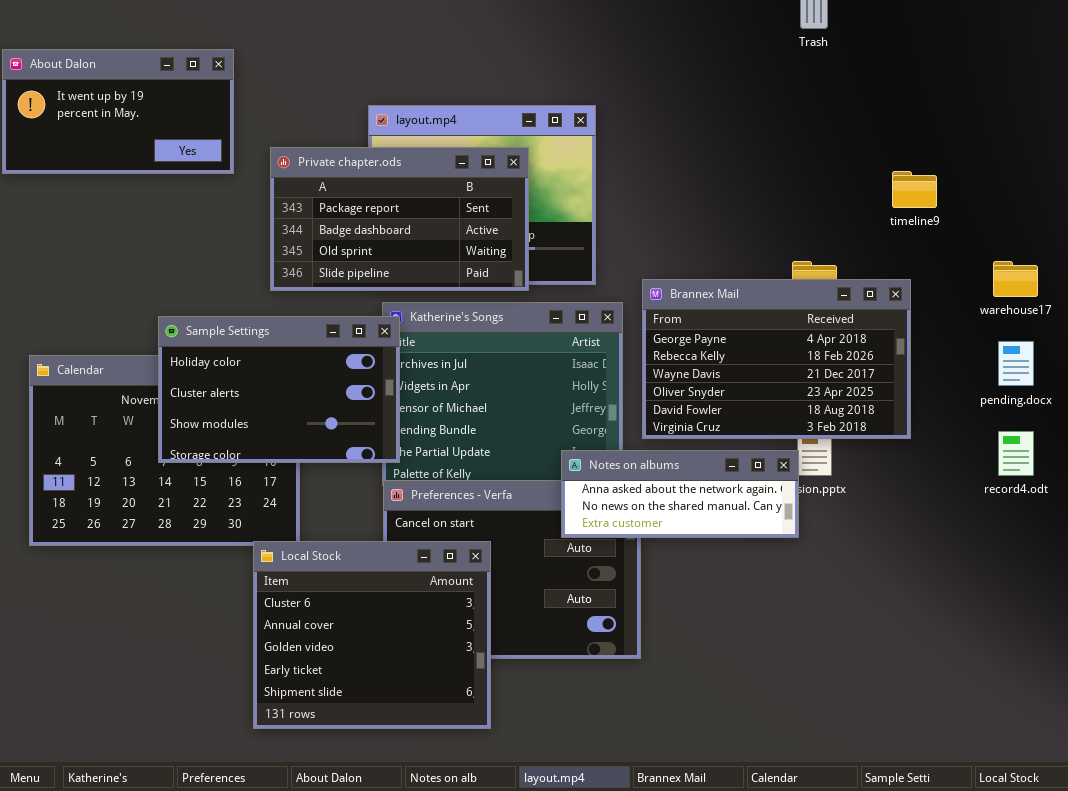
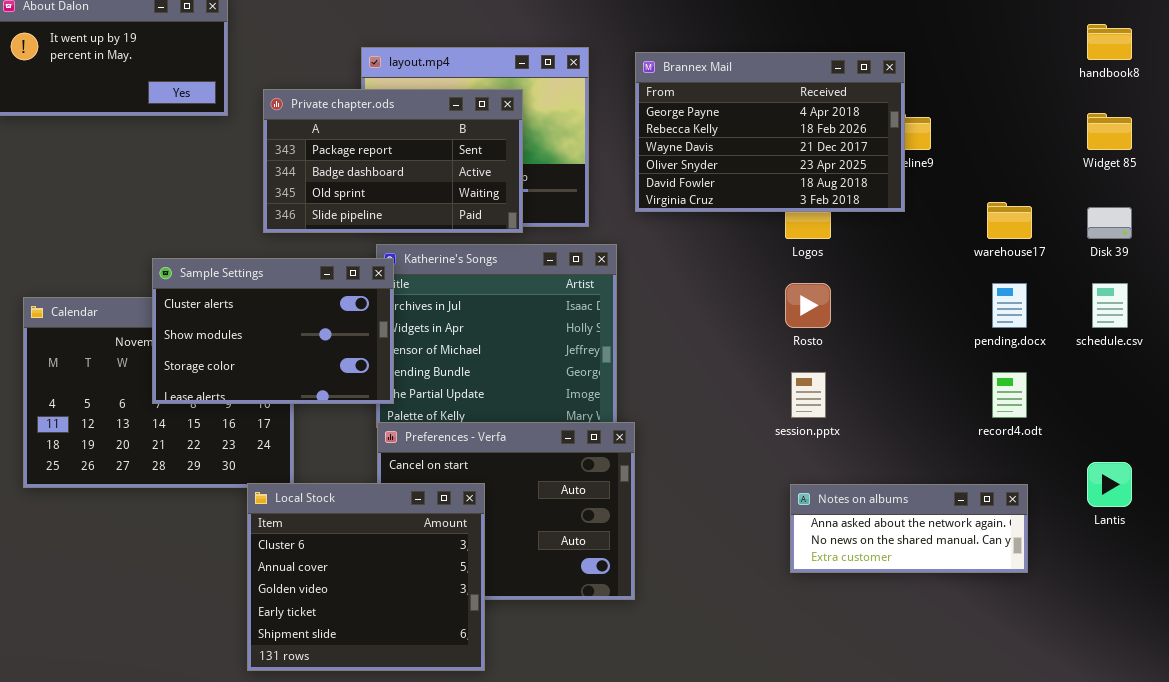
Brannex Mail: [642,279,911,439] -> [635,52,905,212], moved
Sample Settings: [158,316,400,463] -> [152,258,394,404], scrolled down 1 row
Notes on albums: [561,450,799,538] -> [790,484,1028,573], moved

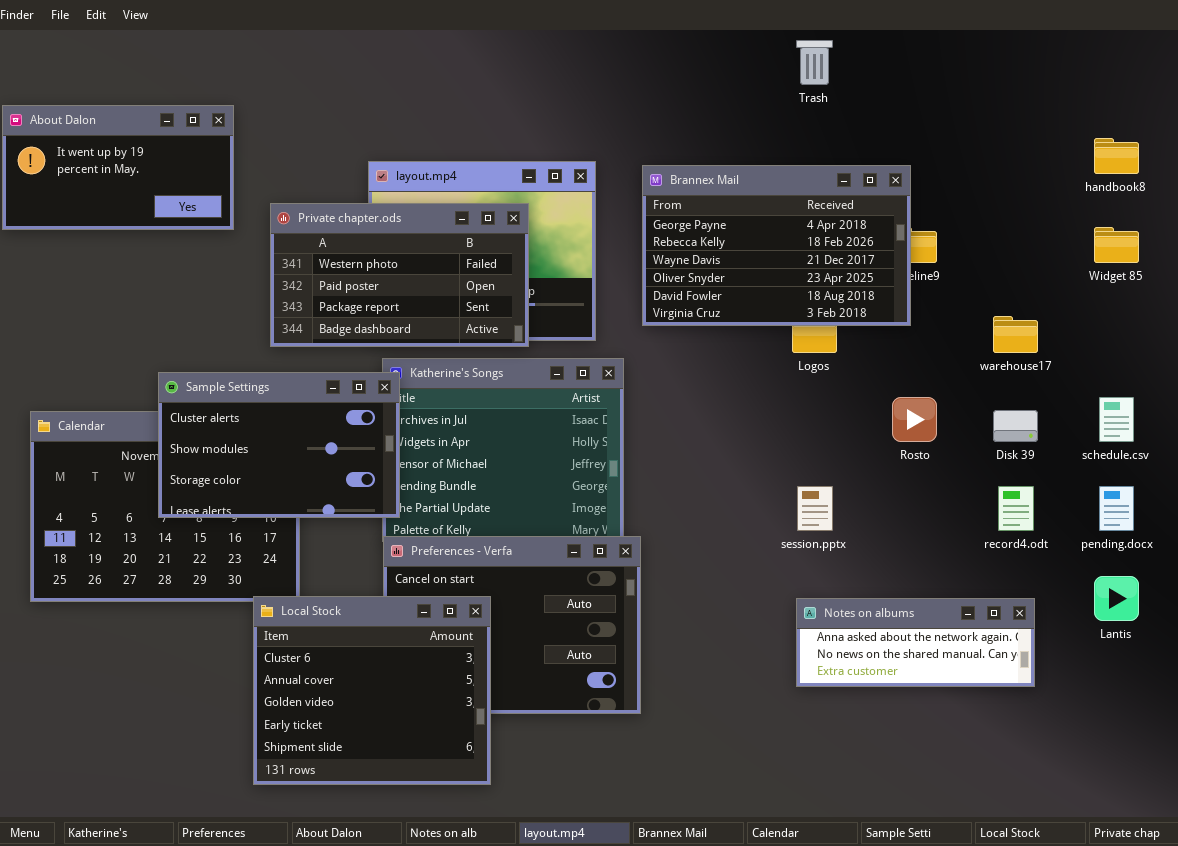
Private chapter.ods: [263,89,523,233] -> [270,203,529,347], scrolled up 2 rows
Disk 39: [1087,207,1132,239] -> [993,410,1038,442], moved
Rosto: [785,283,831,328] -> [892,397,937,442], moved
pending.docx: [992,283,1027,328] -> [1099,486,1134,531], moved

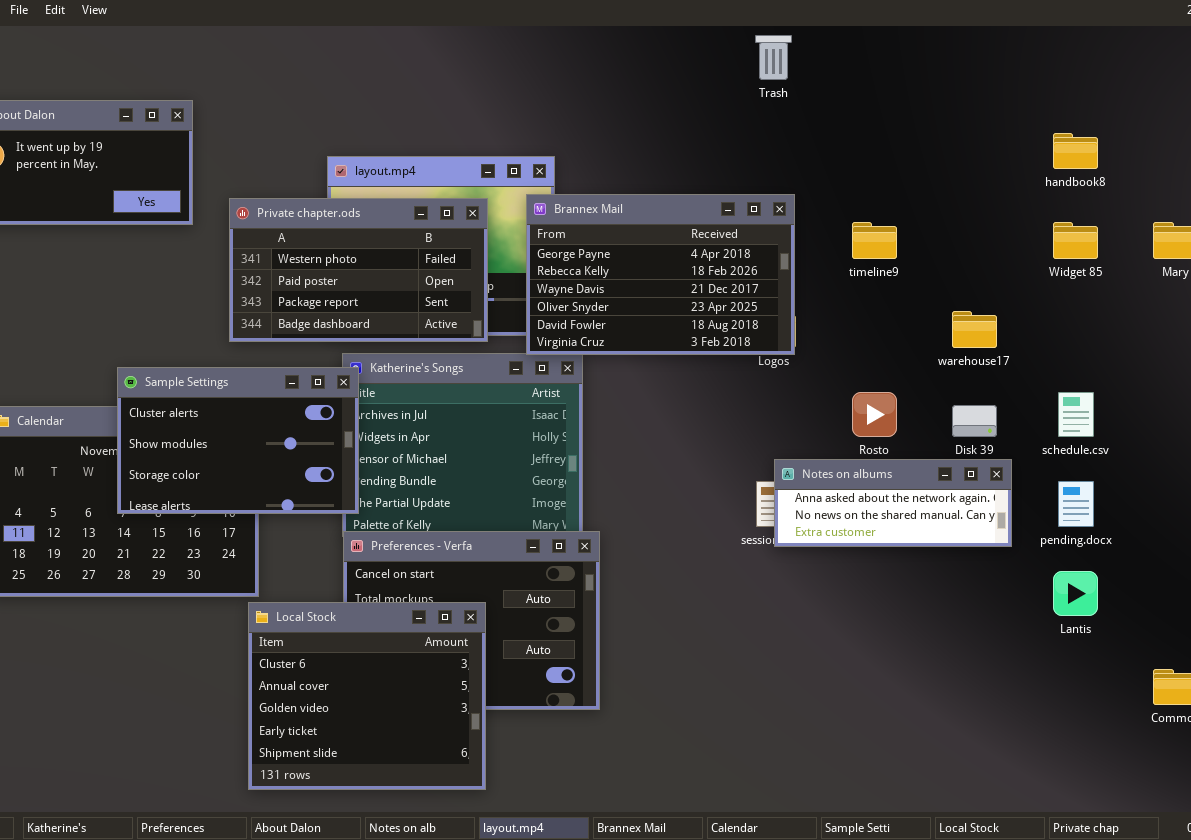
Brannex Mail: [642,165,911,326] -> [526,194,795,355], moved
Local Stock: [253,596,491,785] -> [248,602,486,790], moved
Notes on albums: [796,598,1035,687] -> [774,459,1012,547], moved

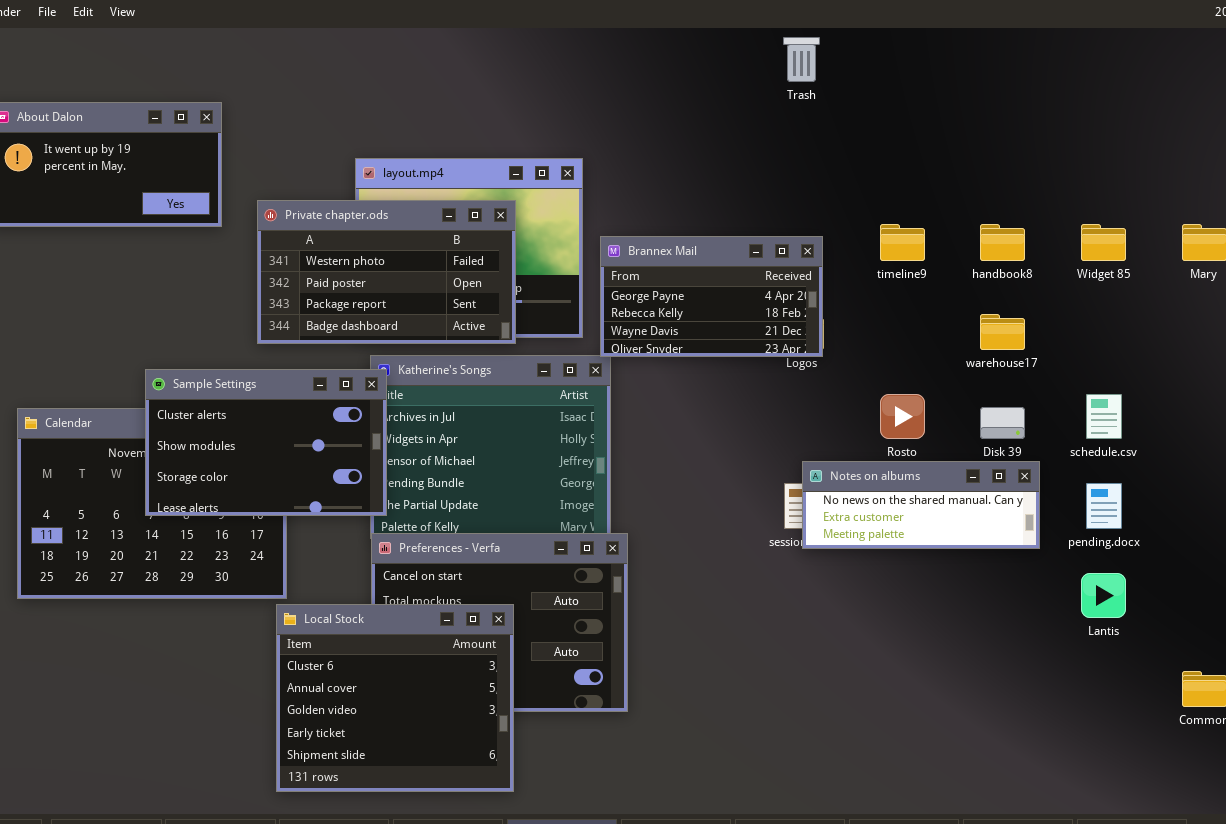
handbook8: [1053,133,1098,169] -> [980,224,1025,261], moved
Brannex Mail: [526,194,795,355] -> [600,236,823,357], resized
Notes on albums: [774,459,1012,547] -> [802,461,1040,549], scrolled down 1 row

